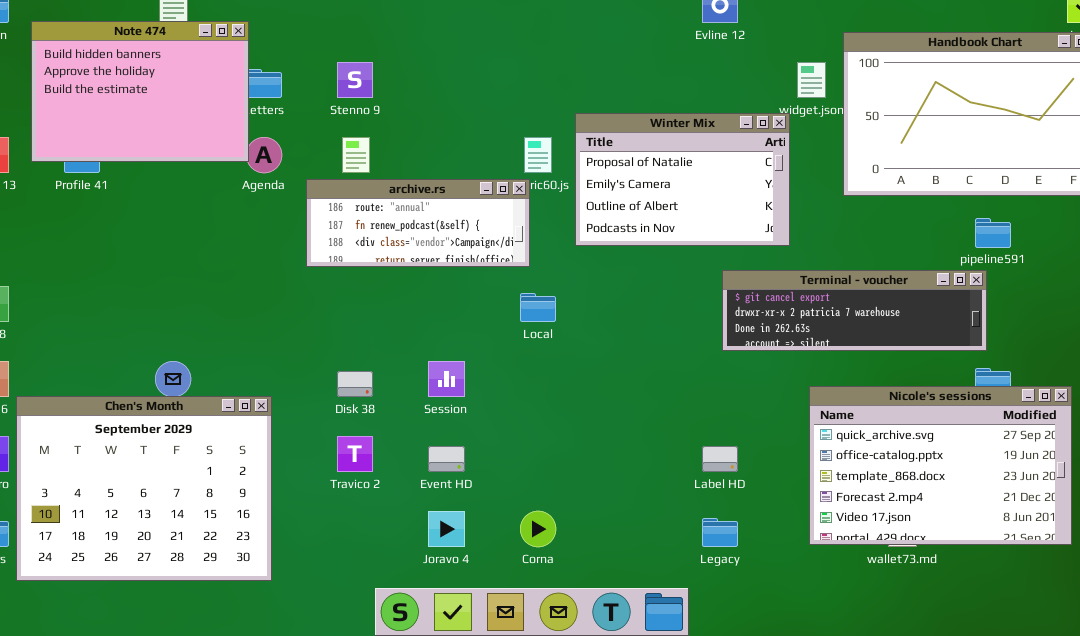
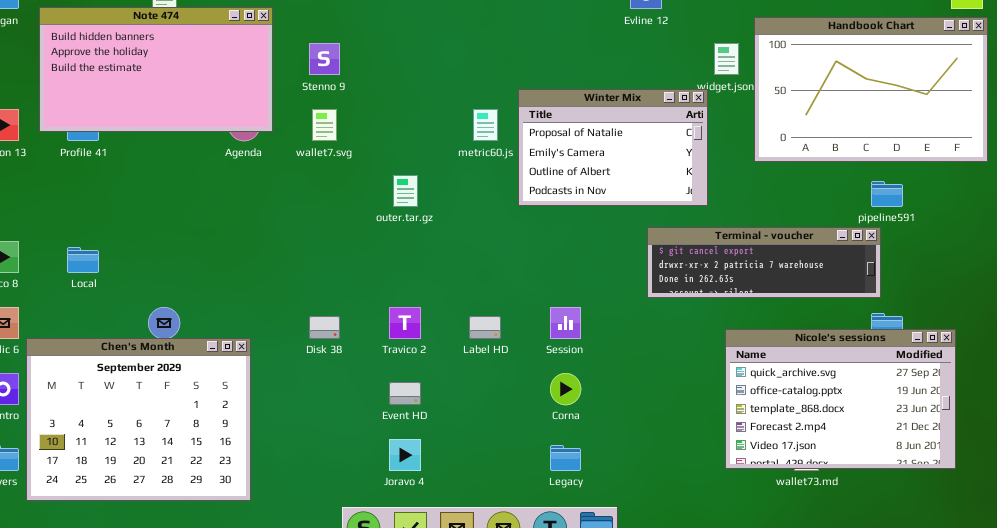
Note 474: [31,21,249,162] -> [39,7,273,132], resized
archive.rs: [306,179,530,267] -> none, closed
Local: [520,293,556,322] -> [67,247,99,273], moved
Session: [428,361,465,397] -> [550,307,581,339], moved
Travico 2: [337,436,373,472] -> [389,307,421,339], moved
Label HD: [702,446,738,472] -> [469,316,501,339], moved
Corna: [520,511,556,547] -> [550,373,581,405], moved
Legacy: [702,518,738,547] -> [550,445,581,471], moved

